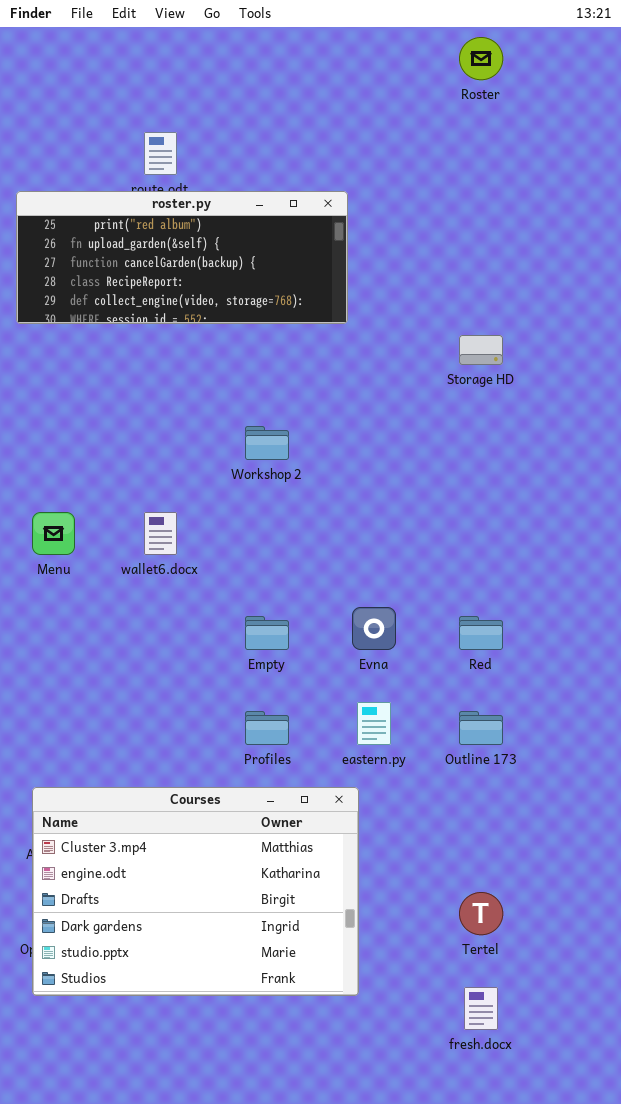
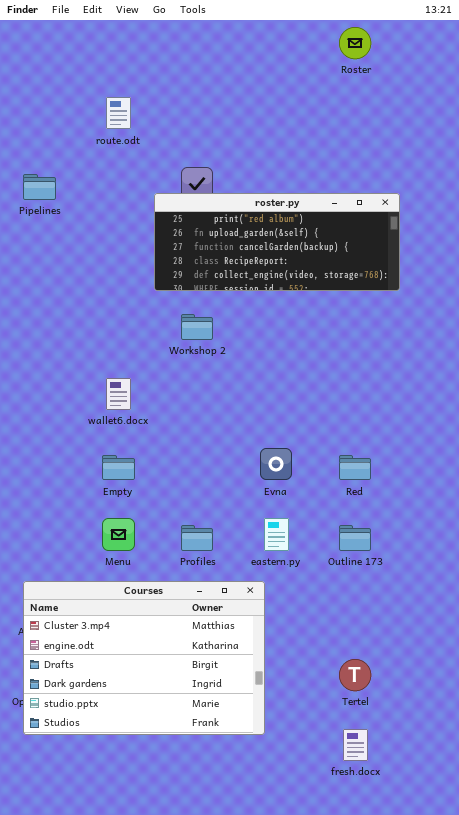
roster.py: [16,191,348,324] -> [154,193,400,291], moved
Menu: [32,512,75,555] -> [102,518,135,551], moved
Empty: [245,616,289,650] -> [102,455,135,480], moved

